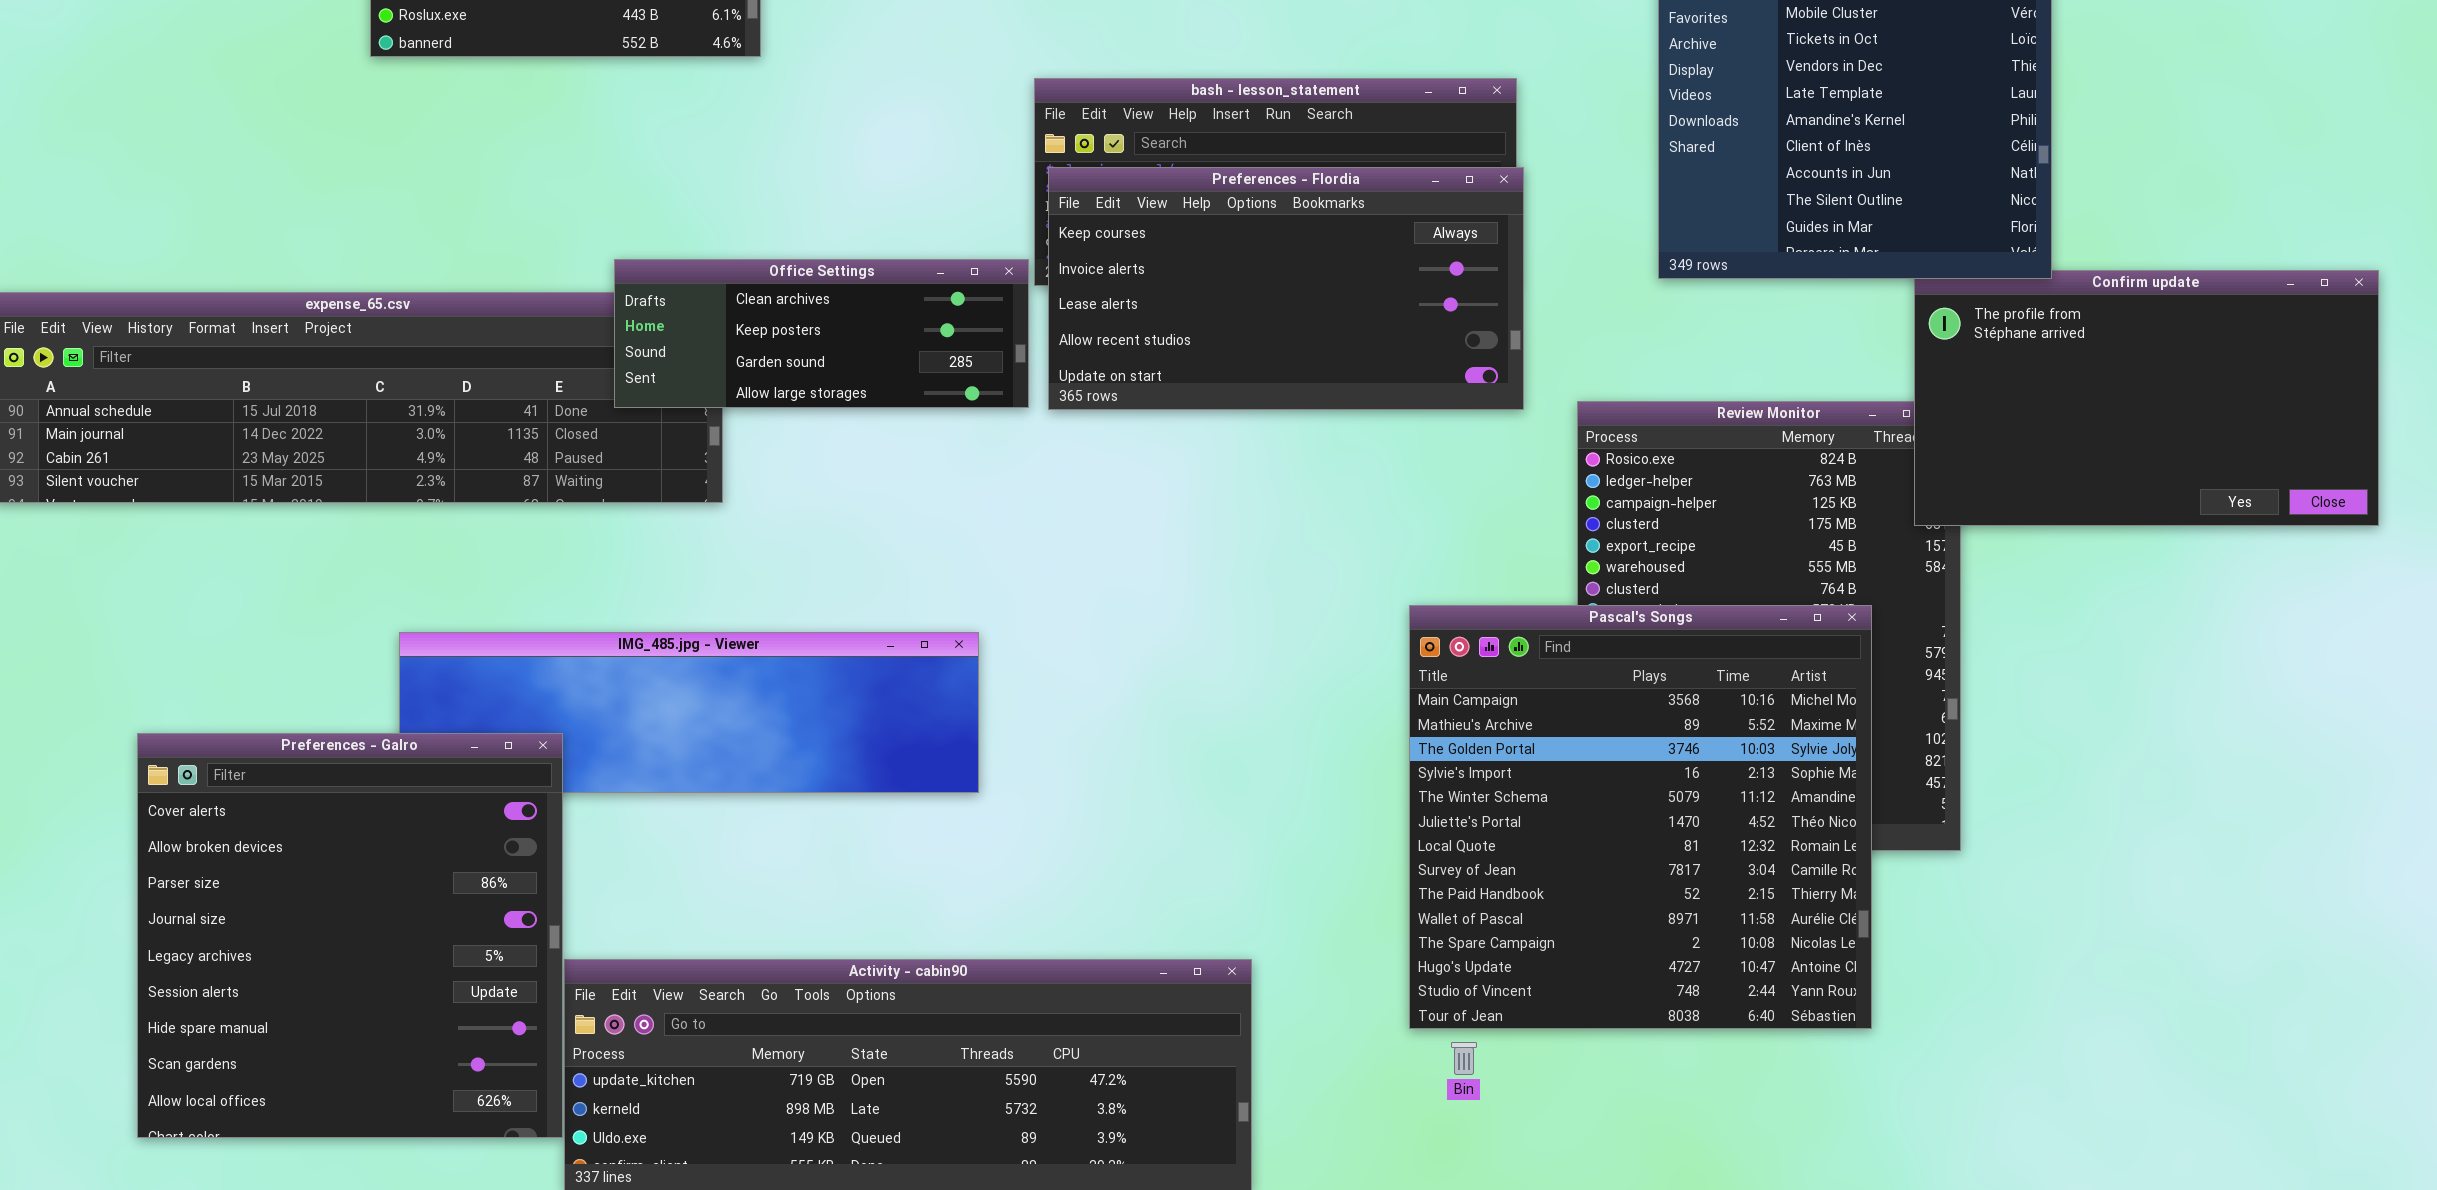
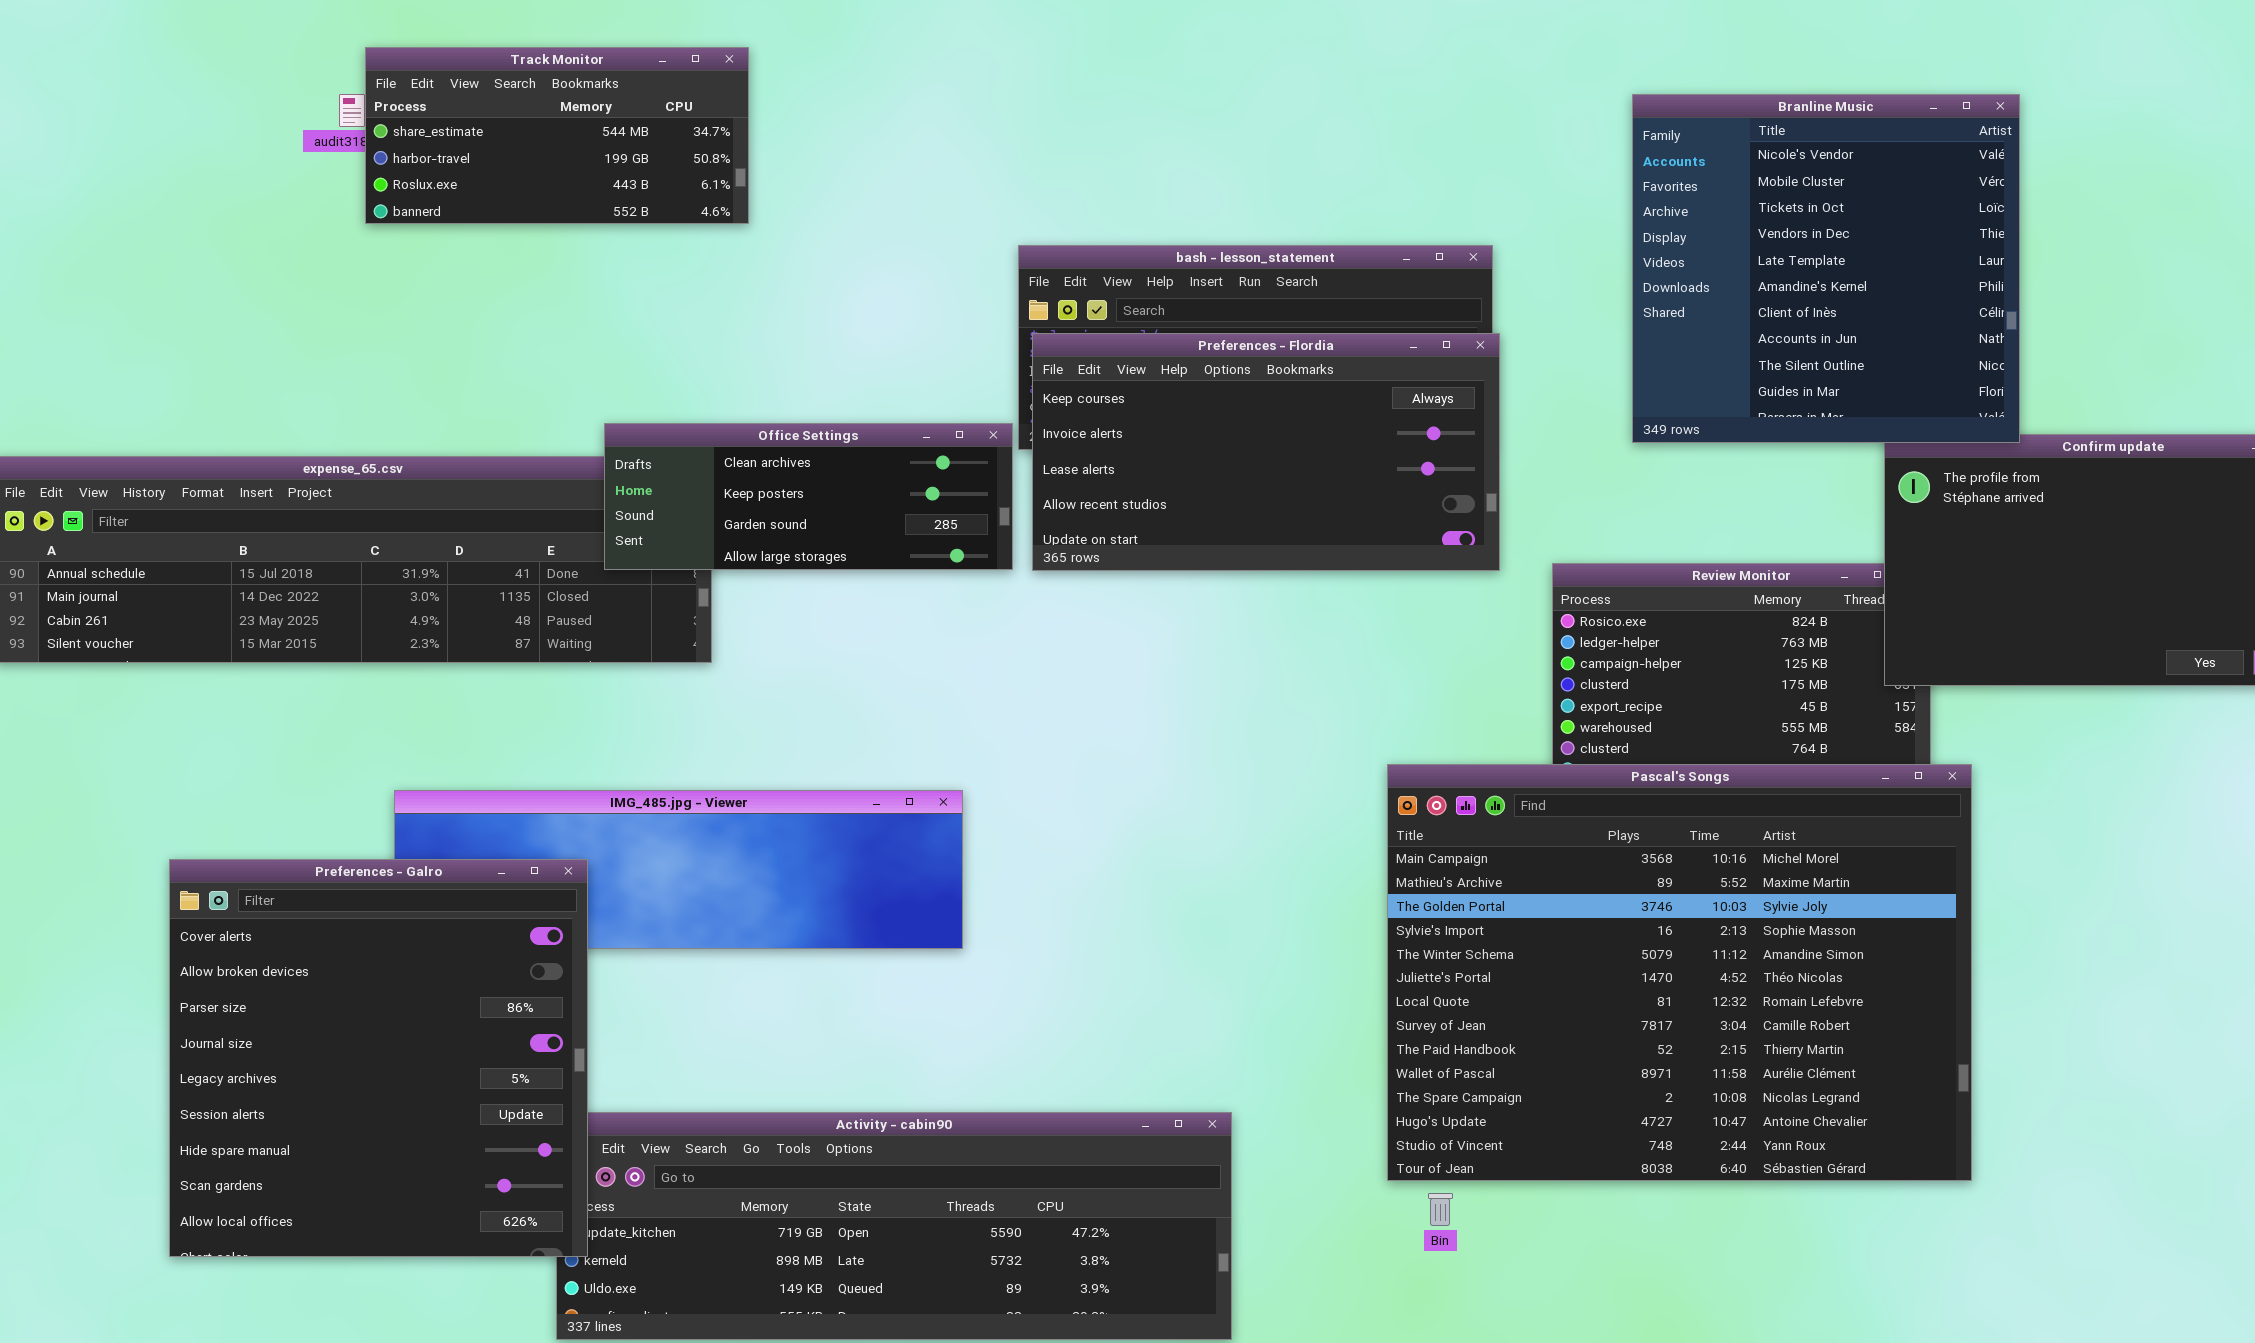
Pascal's Songs: [1409,605,1872,1029] -> [1387,764,1972,1181], resized
Preferences - Galro: [137,733,563,1138] -> [169,859,588,1257], moved

